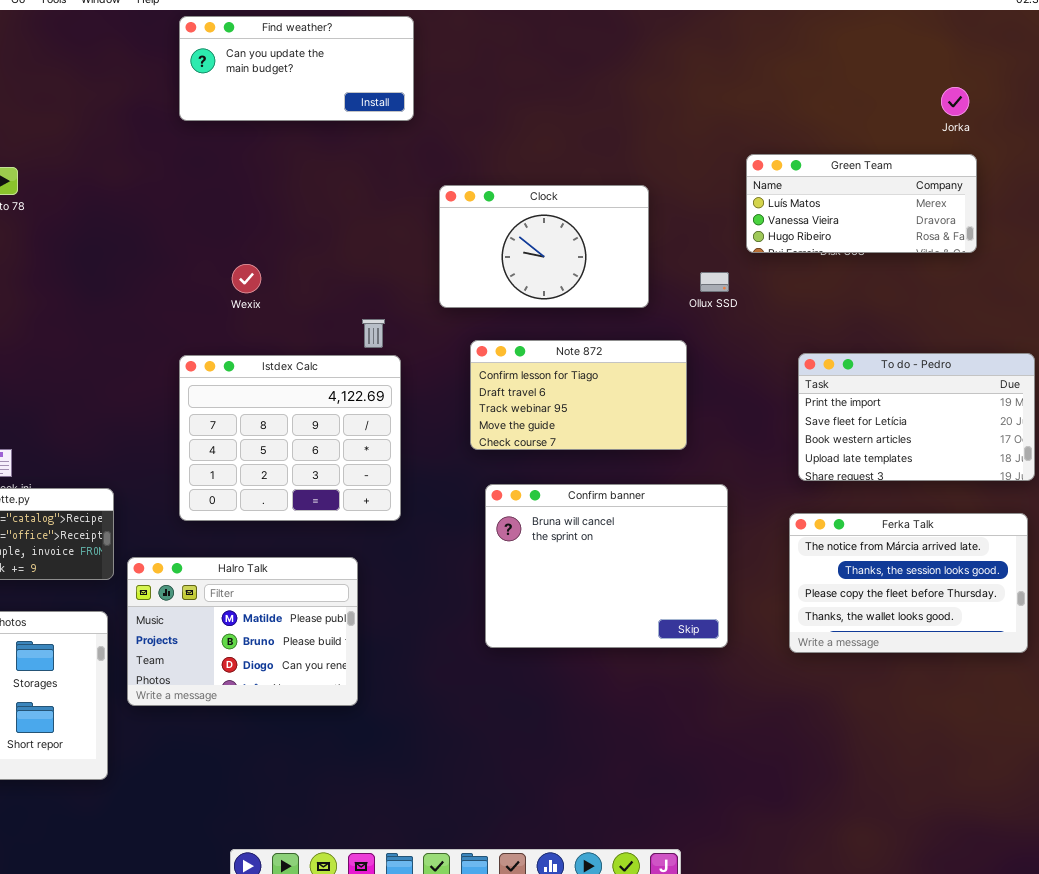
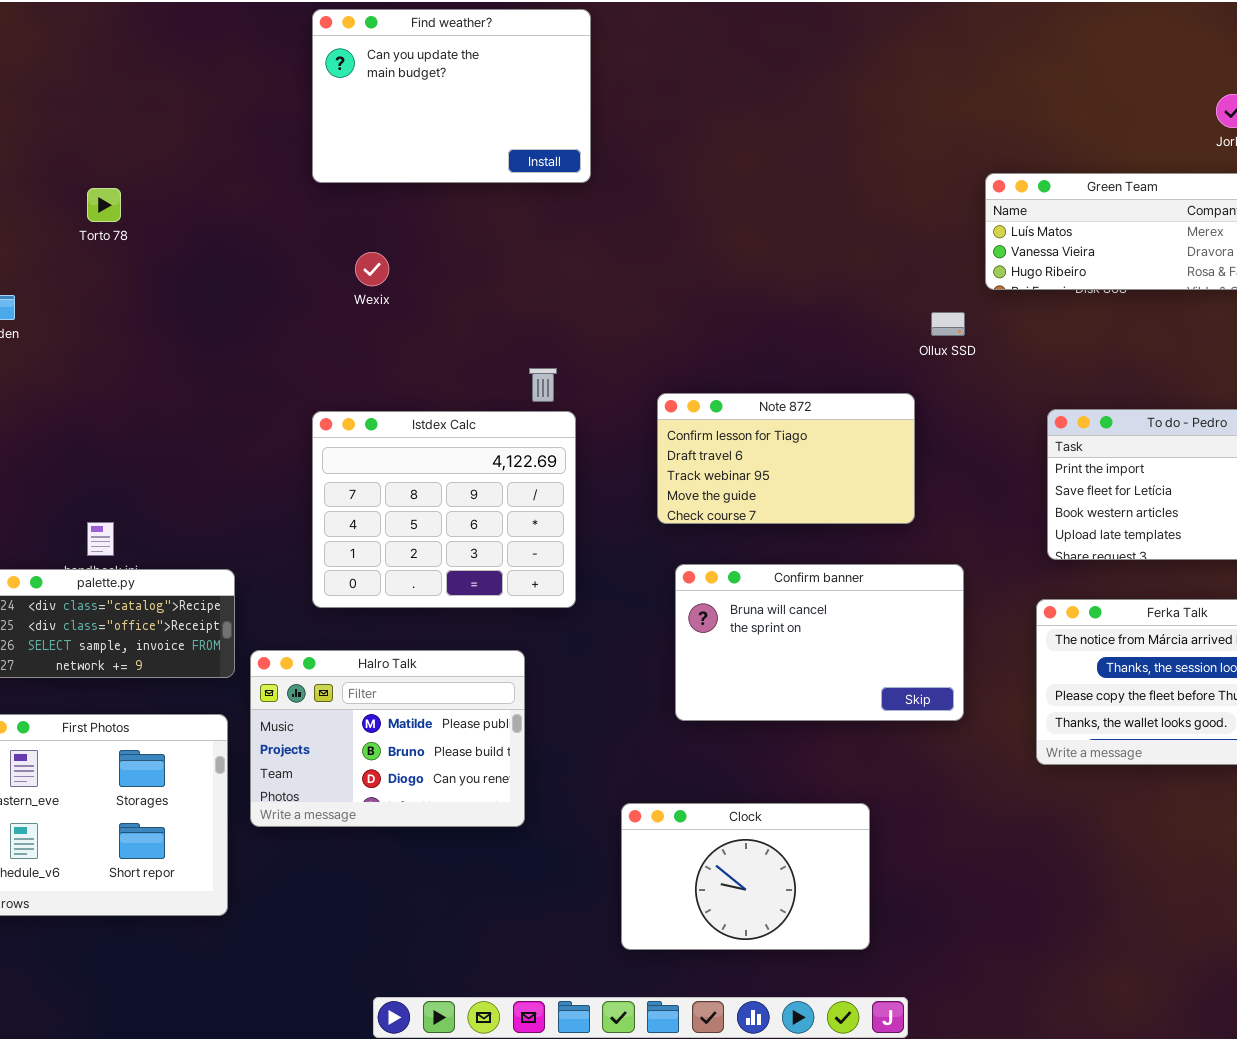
Find weather?: [179,16,414,121] -> [312,9,591,183], resized
Clock: [439,185,649,308] -> [621,803,870,950], moved
Wexix: [232,264,261,293] -> [355,252,389,286], moved
Confirm banner: [485,484,728,648] -> [675,564,964,721], resized

